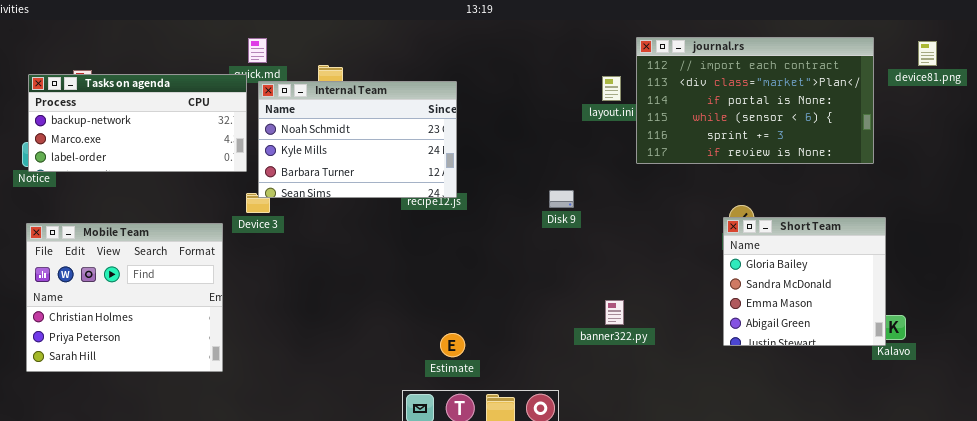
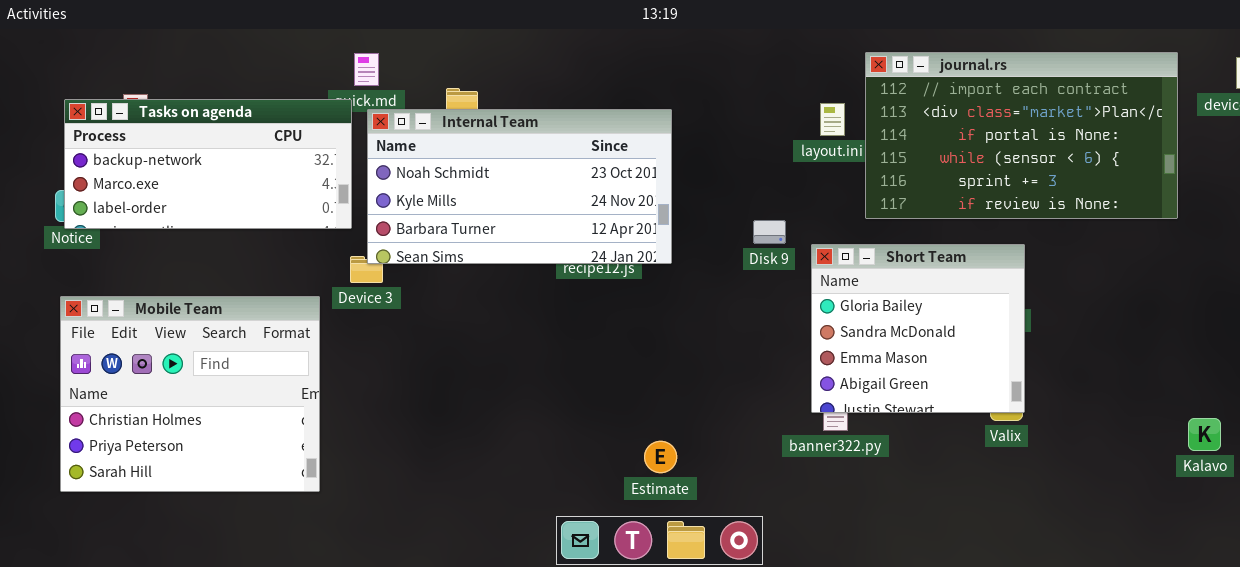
Internal Team: [258,81,457,198] -> [367,109,672,264], resized
Disk 9: [549,190,574,208] -> [753,220,786,244], moved
Short Team: [723,217,886,346] -> [811,244,1025,413], moved
Estimate: [440,333,465,357] -> [644,441,677,473], moved

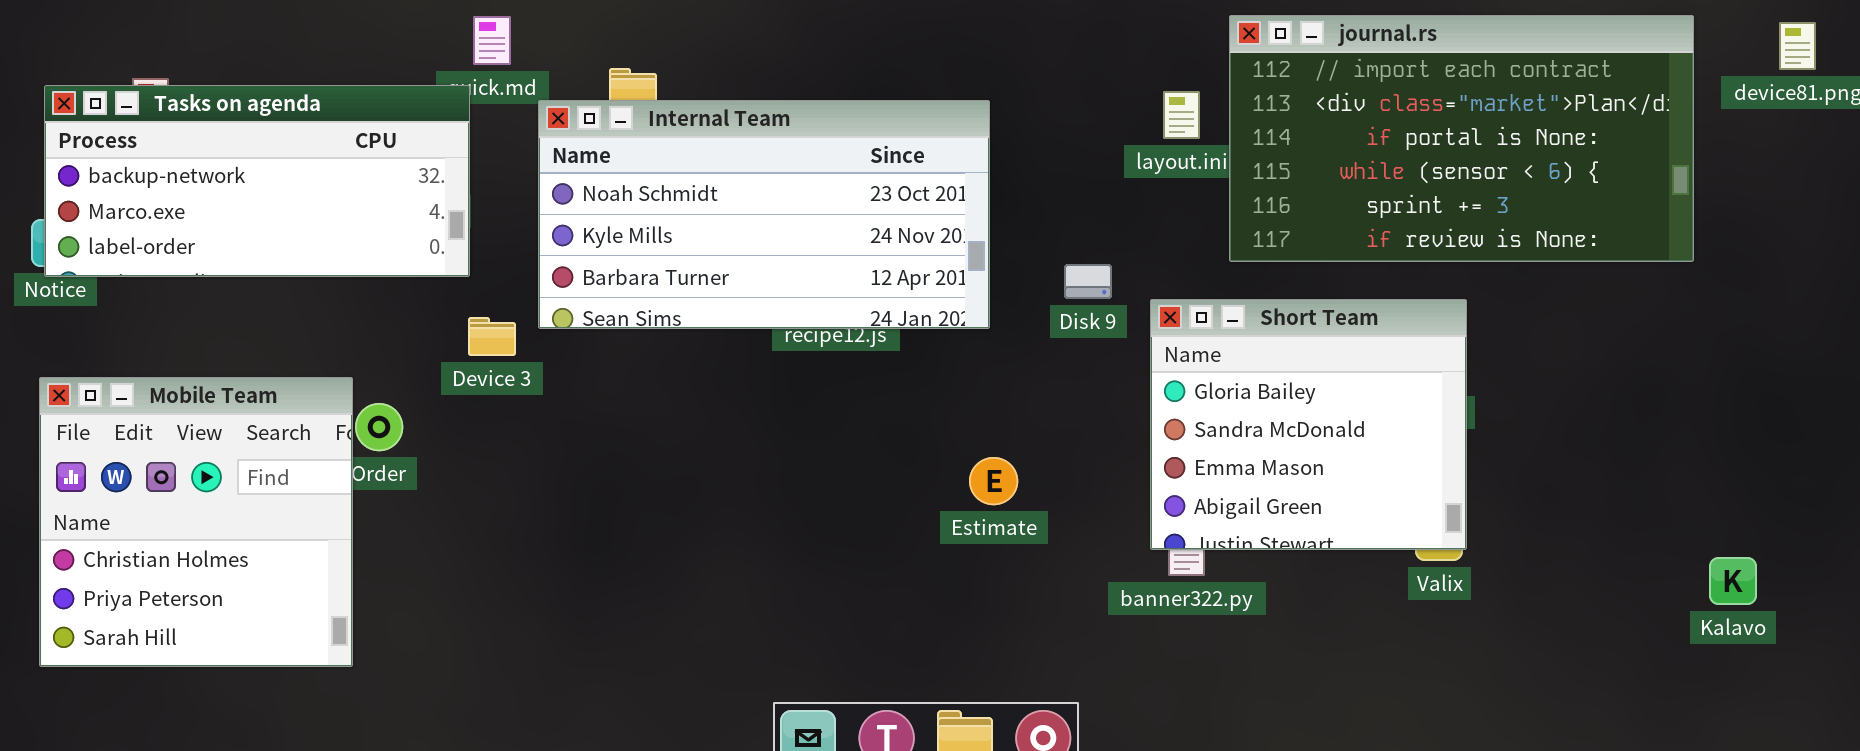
Internal Team: [367,109,672,264] -> [538,100,990,329], moved
Mobile Team: [60,296,320,492] -> [39,377,353,667], resized
Estimate: [644,441,677,473] -> [969,457,1018,505], moved

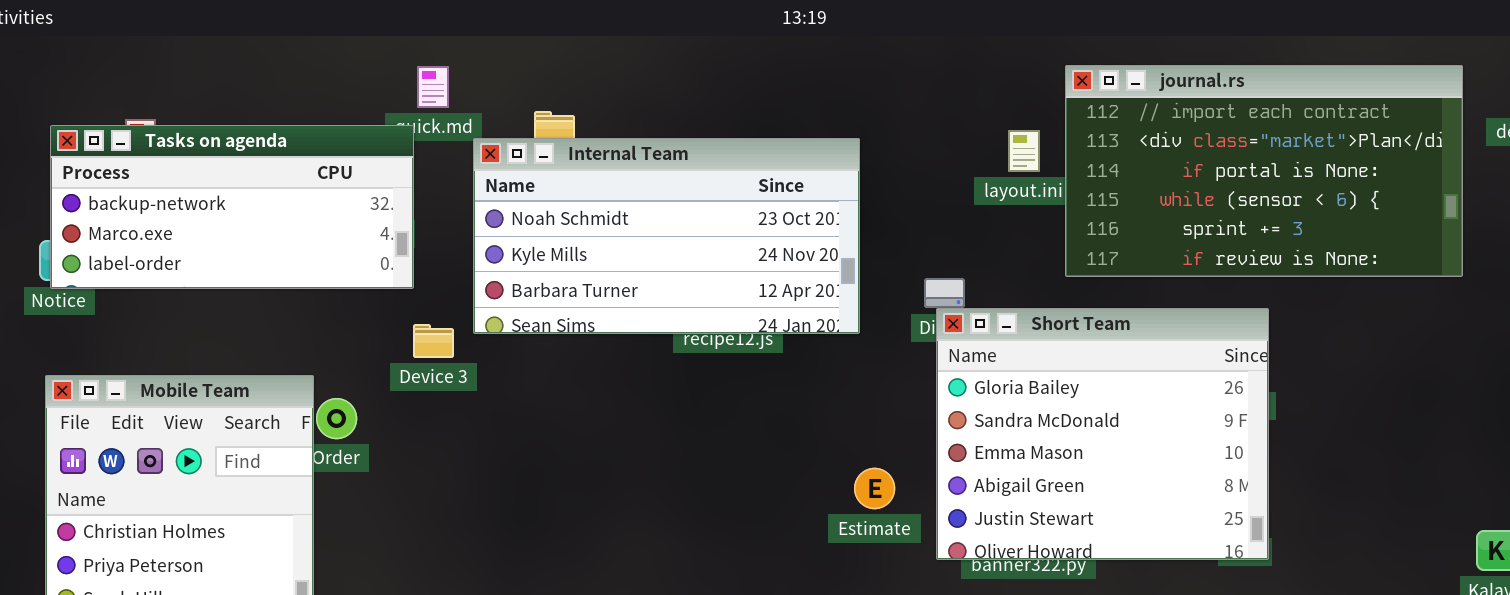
Short Team: [1150,299,1467,550] -> [936,308,1269,560], resized
Estimate: [969,457,1018,505] -> [854,468,895,509], moved

